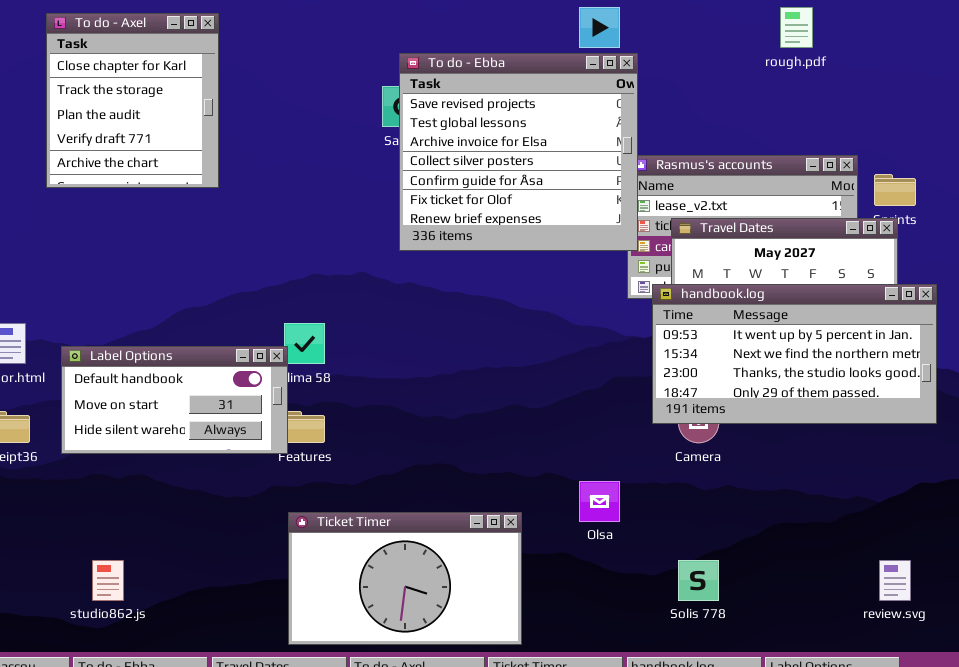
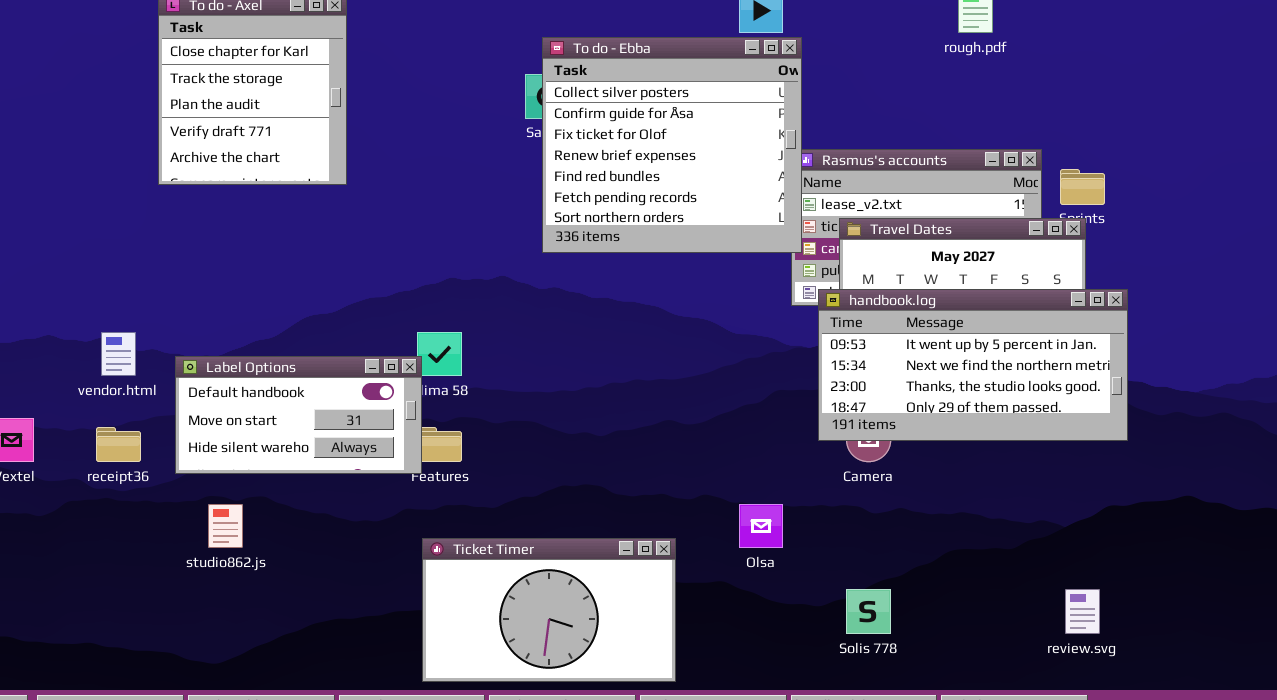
To do - Ebba: [399,53,638,251] -> [542,37,802,253], scrolled down 3 rows
studio862.js: [92,560,124,601] -> [208,504,243,548], moved

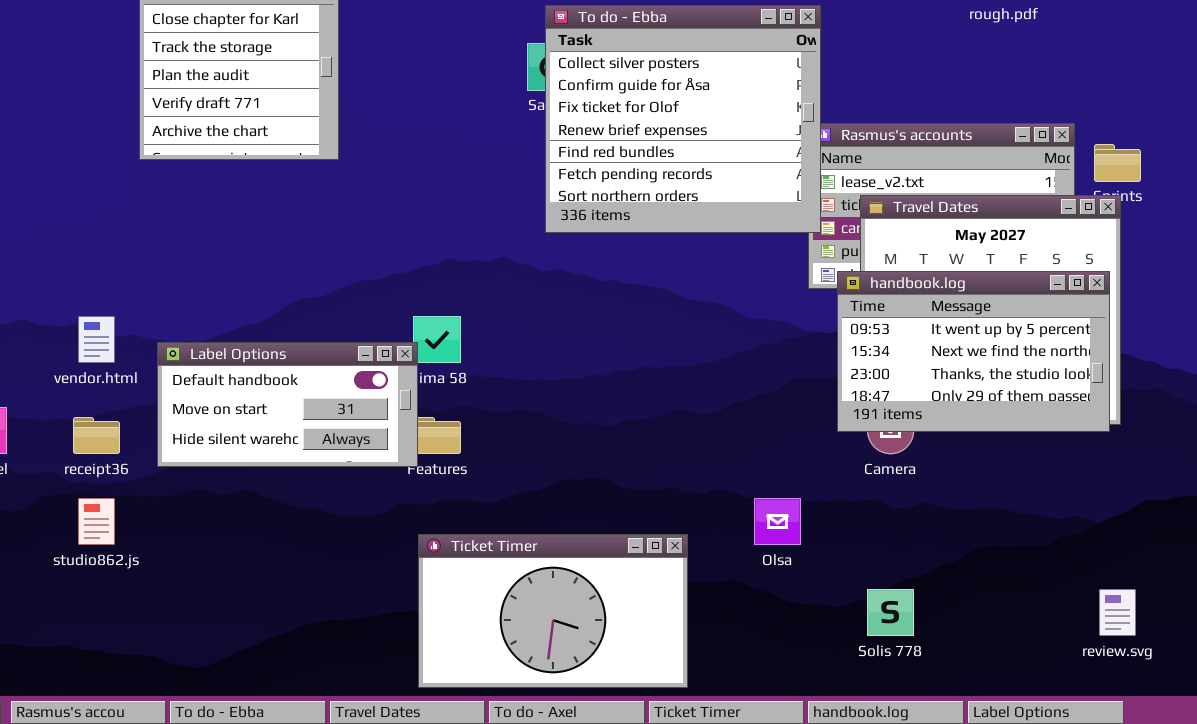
handbook.log: [818,289,1128,441] -> [837,271,1110,432], resized
studio862.js: [208,504,243,548] -> [78,498,115,545], moved

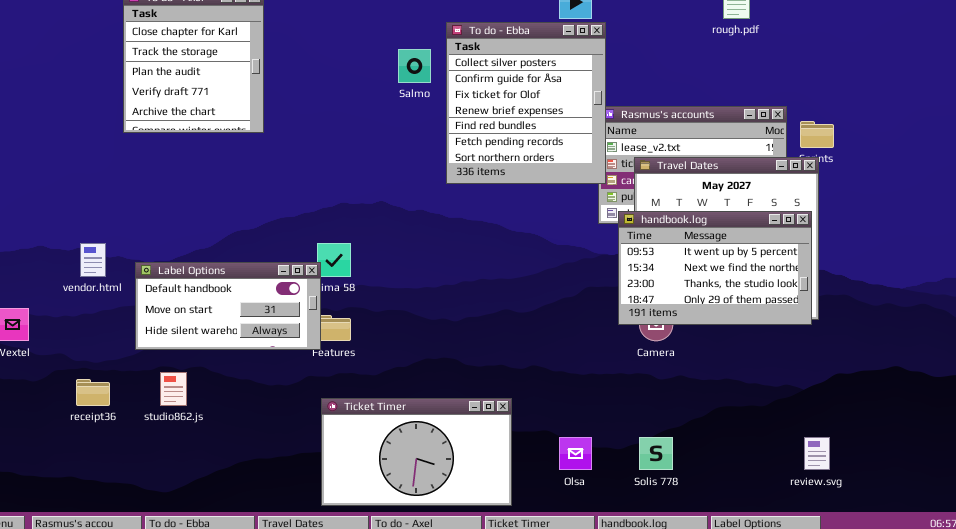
To do - Ebba: [545,5,821,233] -> [446,22,606,184], resized
receipt36: [73,417,120,454] -> [76,379,110,406], moved
studio862.js: [78,498,115,545] -> [160,372,187,406], moved
Olsa: [754,498,801,545] -> [559,437,592,470], moved

